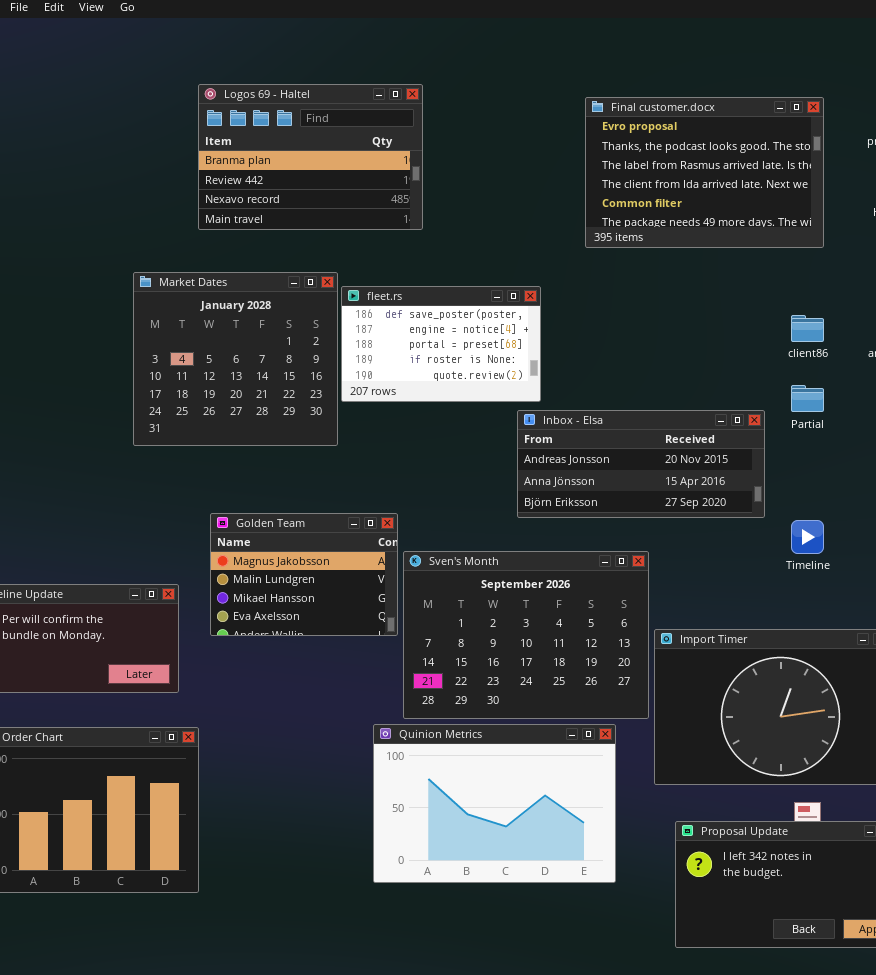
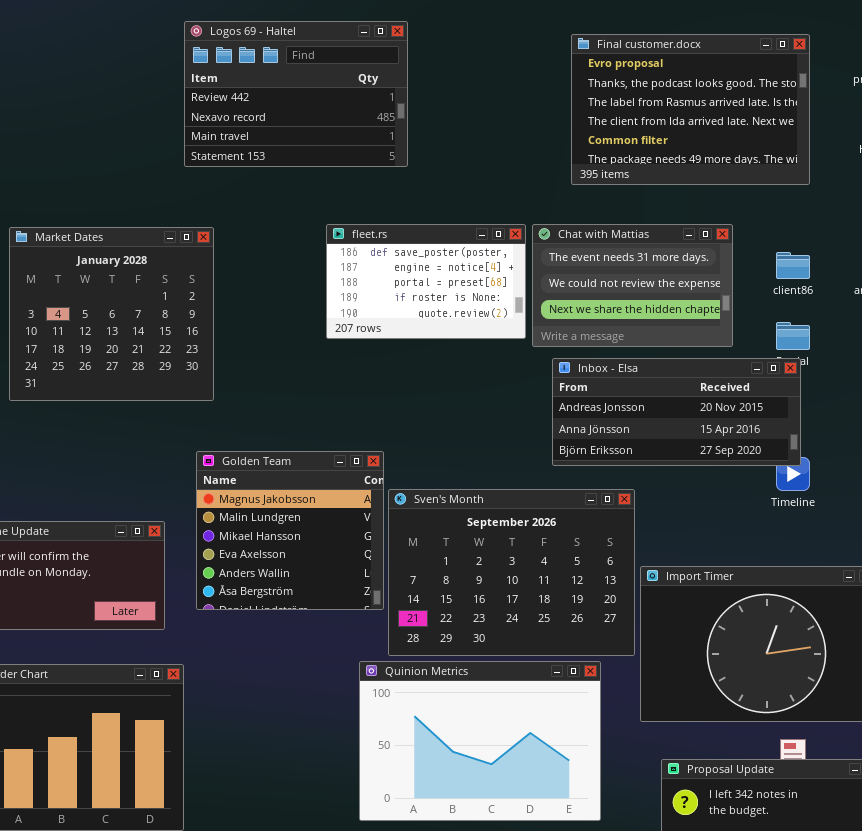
Logos 69 - Haltel: [198,84,423,230] -> [184,21,408,167], scrolled down 1 row
Market Dates: [133,272,338,446] -> [9,227,214,401], moved
Chat with Mattias: none -> [532,224,733,347], opened
Inbox - Elsa: [517,410,765,518] -> [552,358,801,466], moved
Golden Team: [210,513,398,636] -> [196,451,384,610], resized

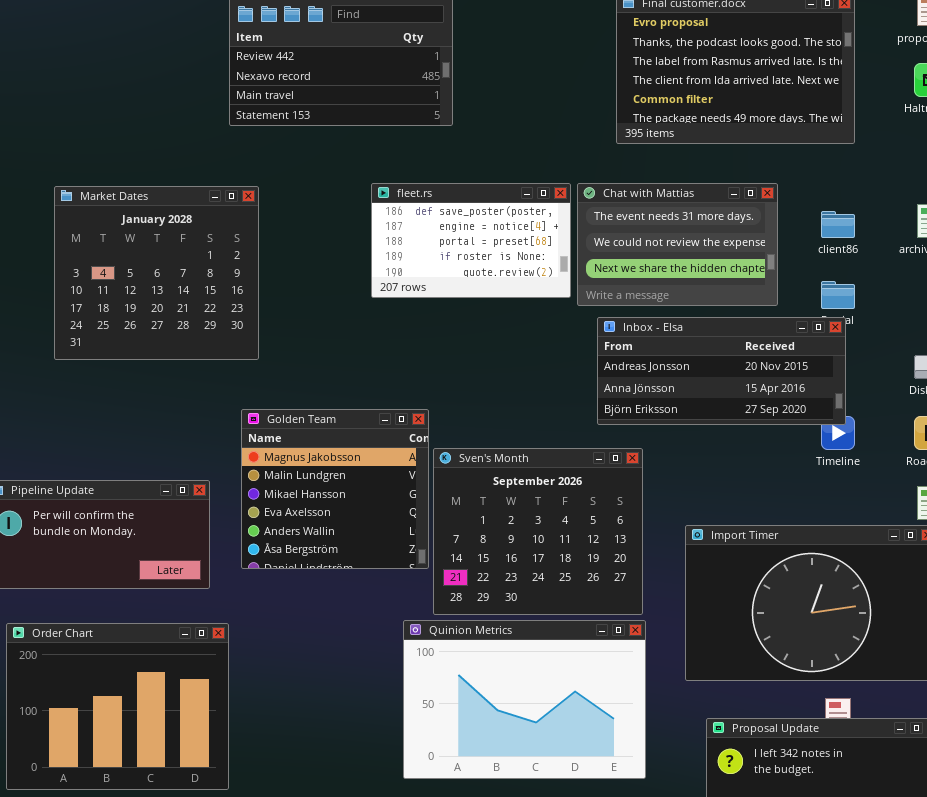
Sven's Month: [388,489,635,656] -> [433,448,643,615], resized

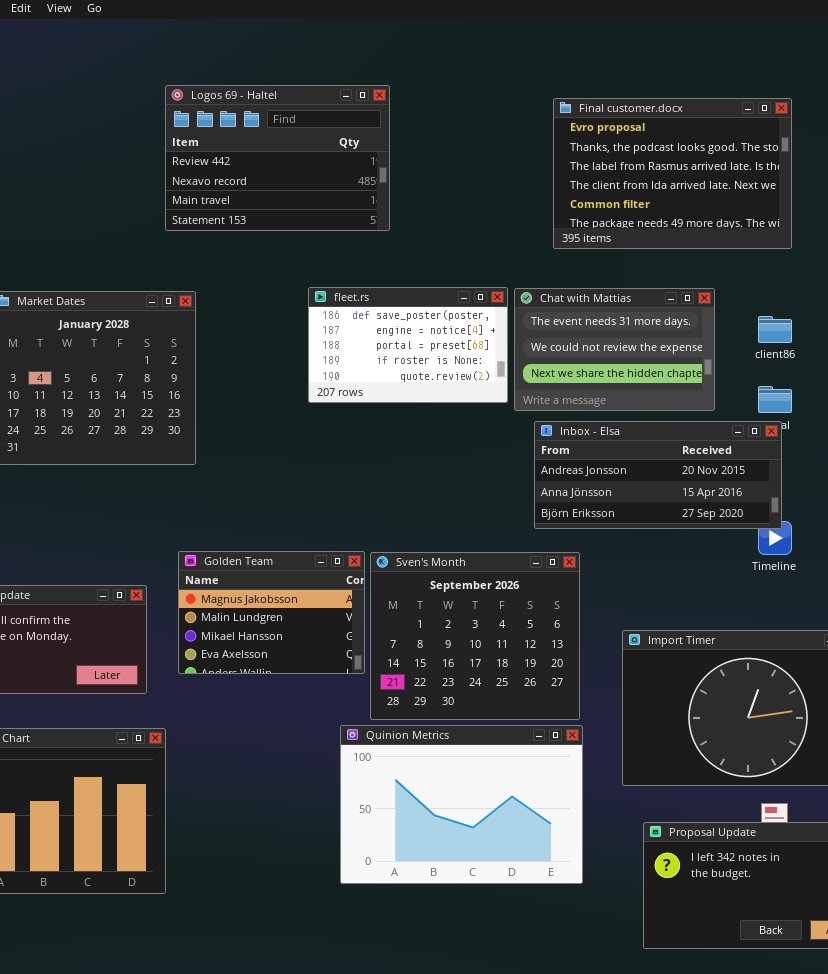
Golden Team: [241,409,429,569] -> [178,551,365,674], resized

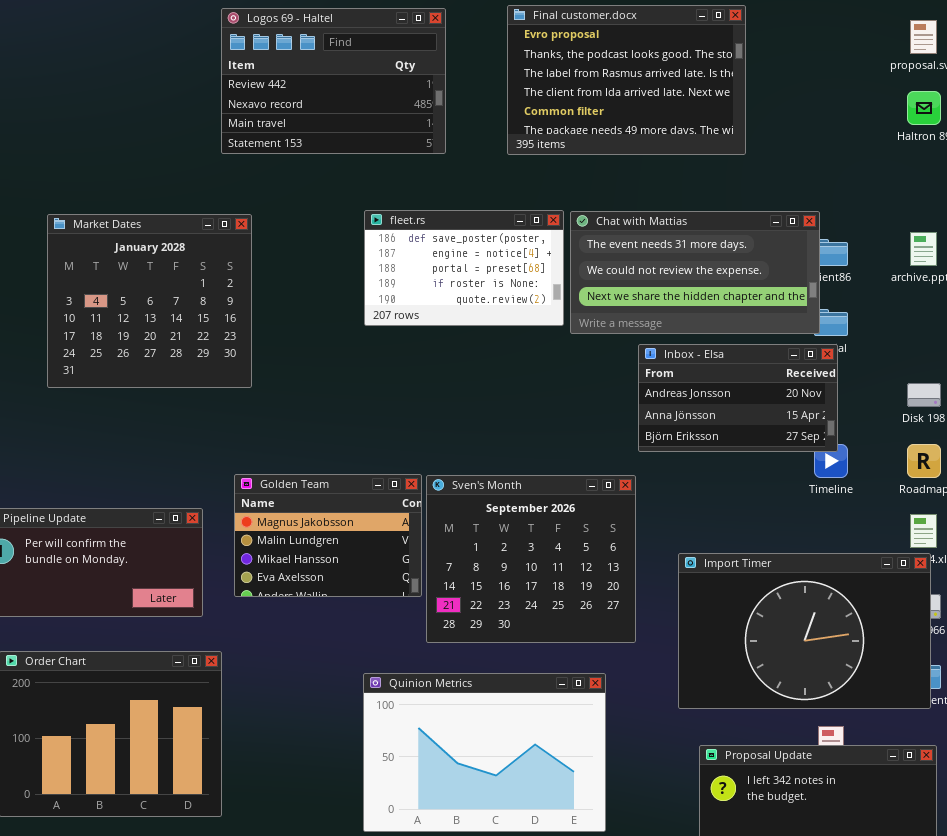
Final customer.docx: [553,98,792,249] -> [507,5,746,155], moved
Chat with Mattias: [514,288,715,411] -> [570,211,820,334], resized
Inbox - Elsa: [534,421,782,529] -> [638,344,838,452], resized
Quinion Metrics: [340,725,583,884] -> [363,673,606,832], moved

